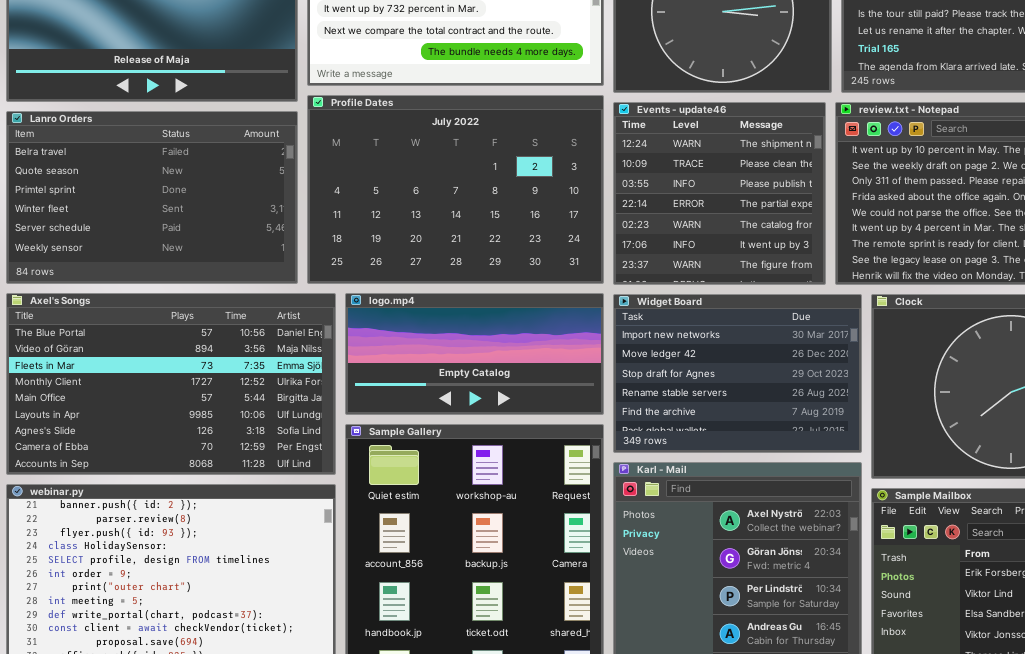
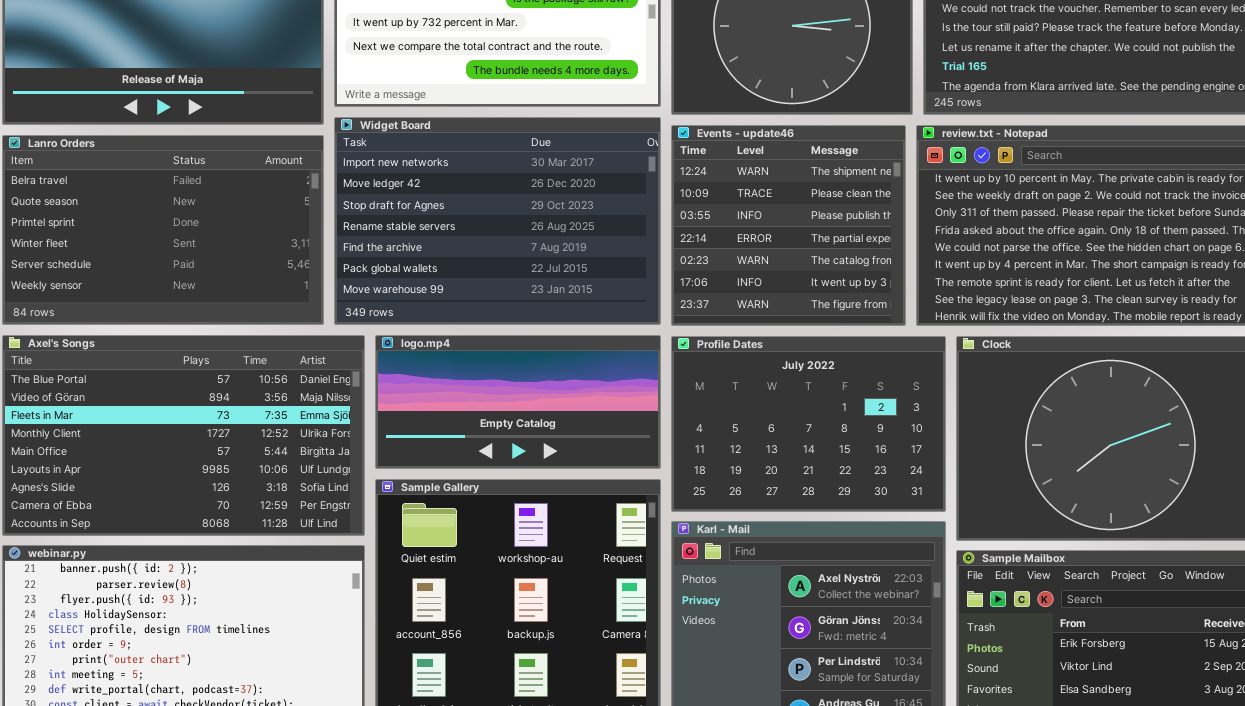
Profile Dates: [307,95,604,284] -> [671,336,946,512], moved, resized
Widget Board: [613,294,862,453] -> [334,117,661,325], moved, resized

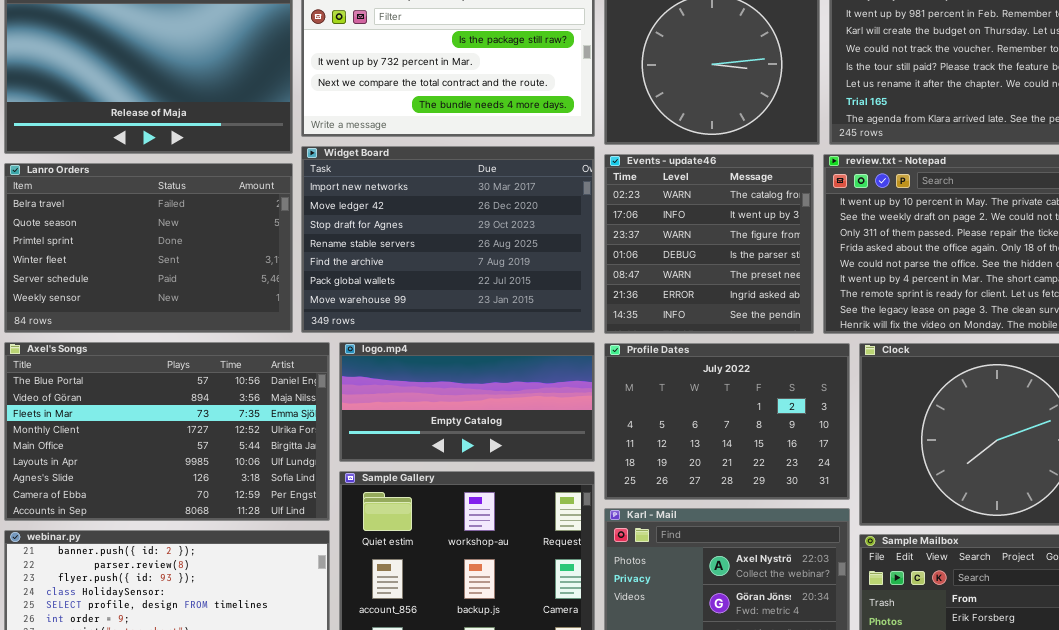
Events - update46: [671,125,906,326] -> [604,154,814,334], scrolled down 4 rows

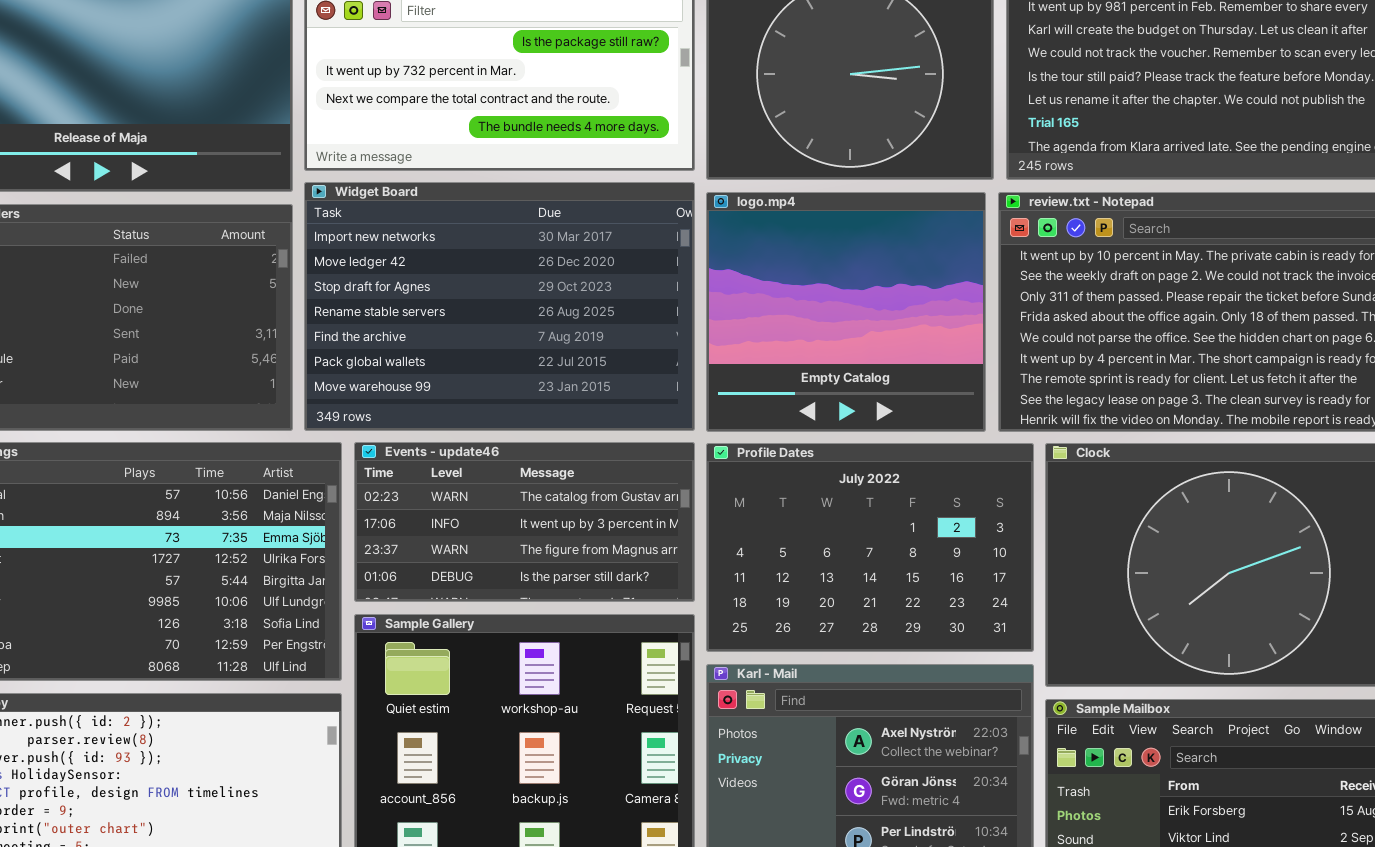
Events - update46: [604,154,814,334] -> [354,442,695,602], moved, resized
logo.mp4: [339,342,595,462] -> [706,192,986,432], moved, resized

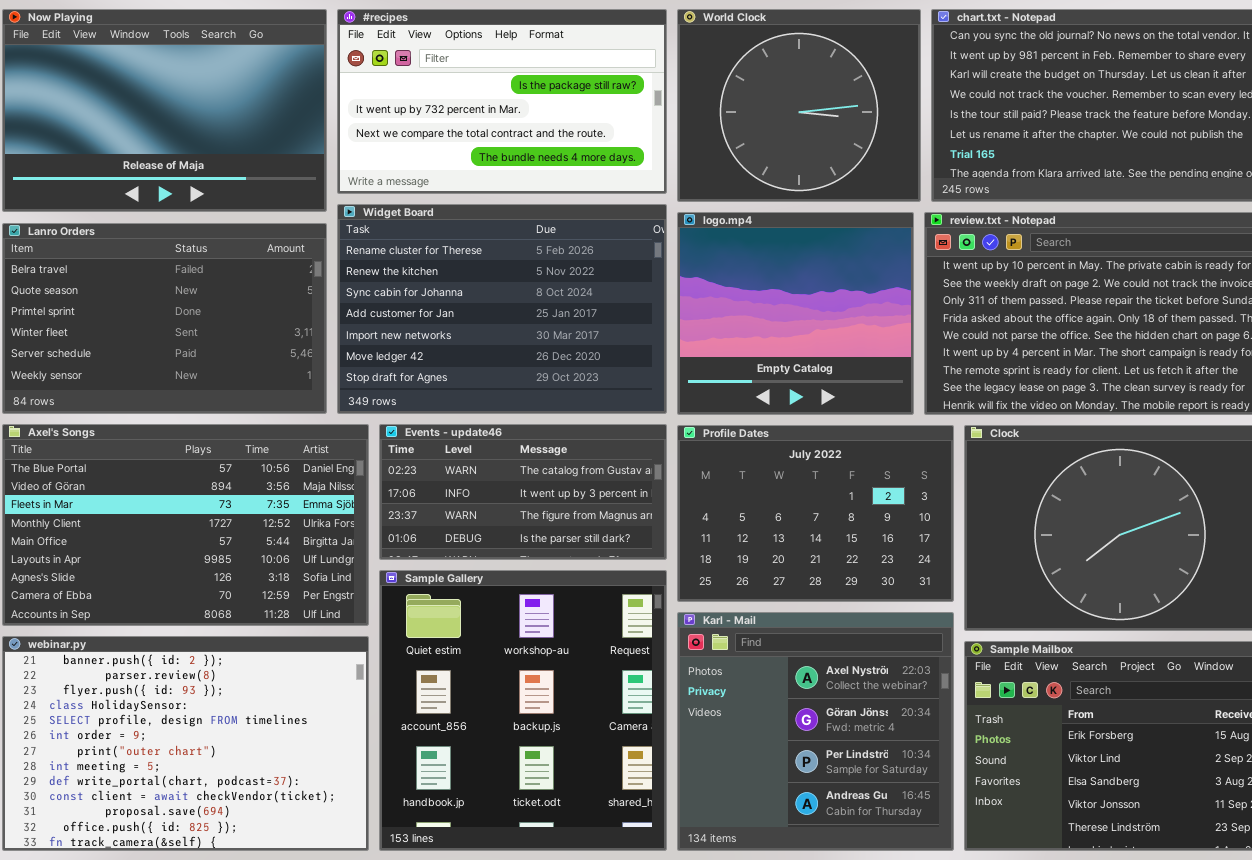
Widget Board: [304,182,695,431] -> [337,204,667,414], scrolled up 4 rows

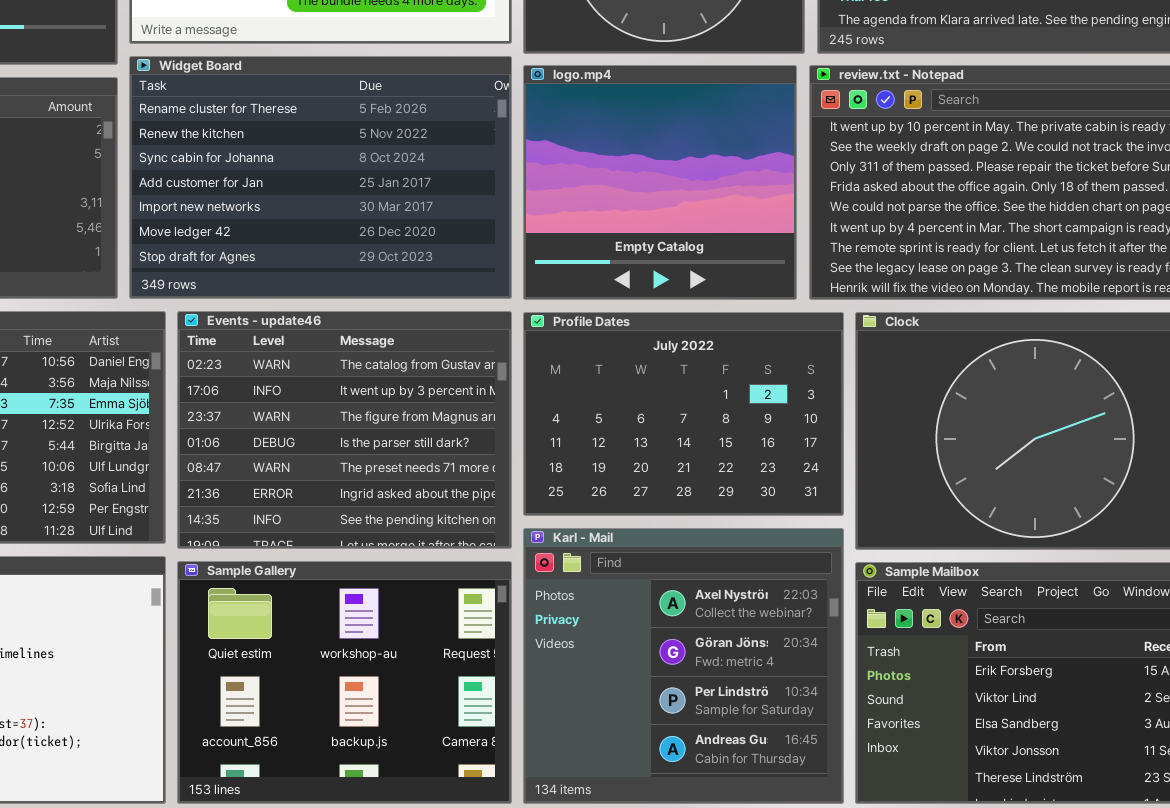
Events - update46: [379,424,667,560] -> [177,311,512,549], resized
Sample Gallery: [379,570,667,851] -> [177,561,512,804], resized

